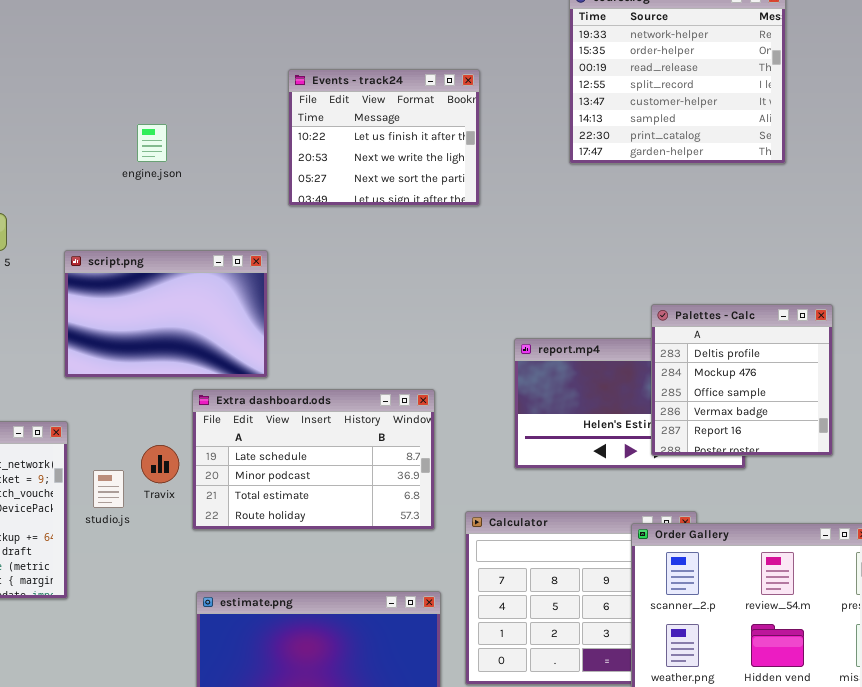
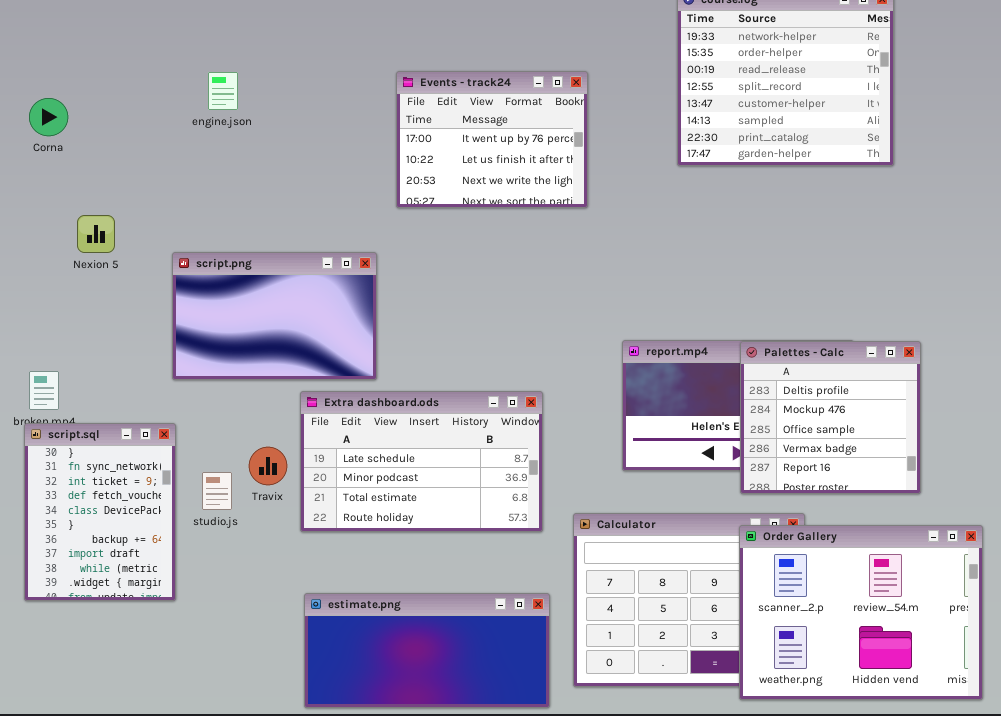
Events - track24: [288,69,480,206] -> [396,71,588,208], scrolled up 1 row
engine.json: [137,124,167,162] -> [208,72,238,110], moved
Palettes - Calc: [651,304,833,456] -> [740,341,921,494], moved

